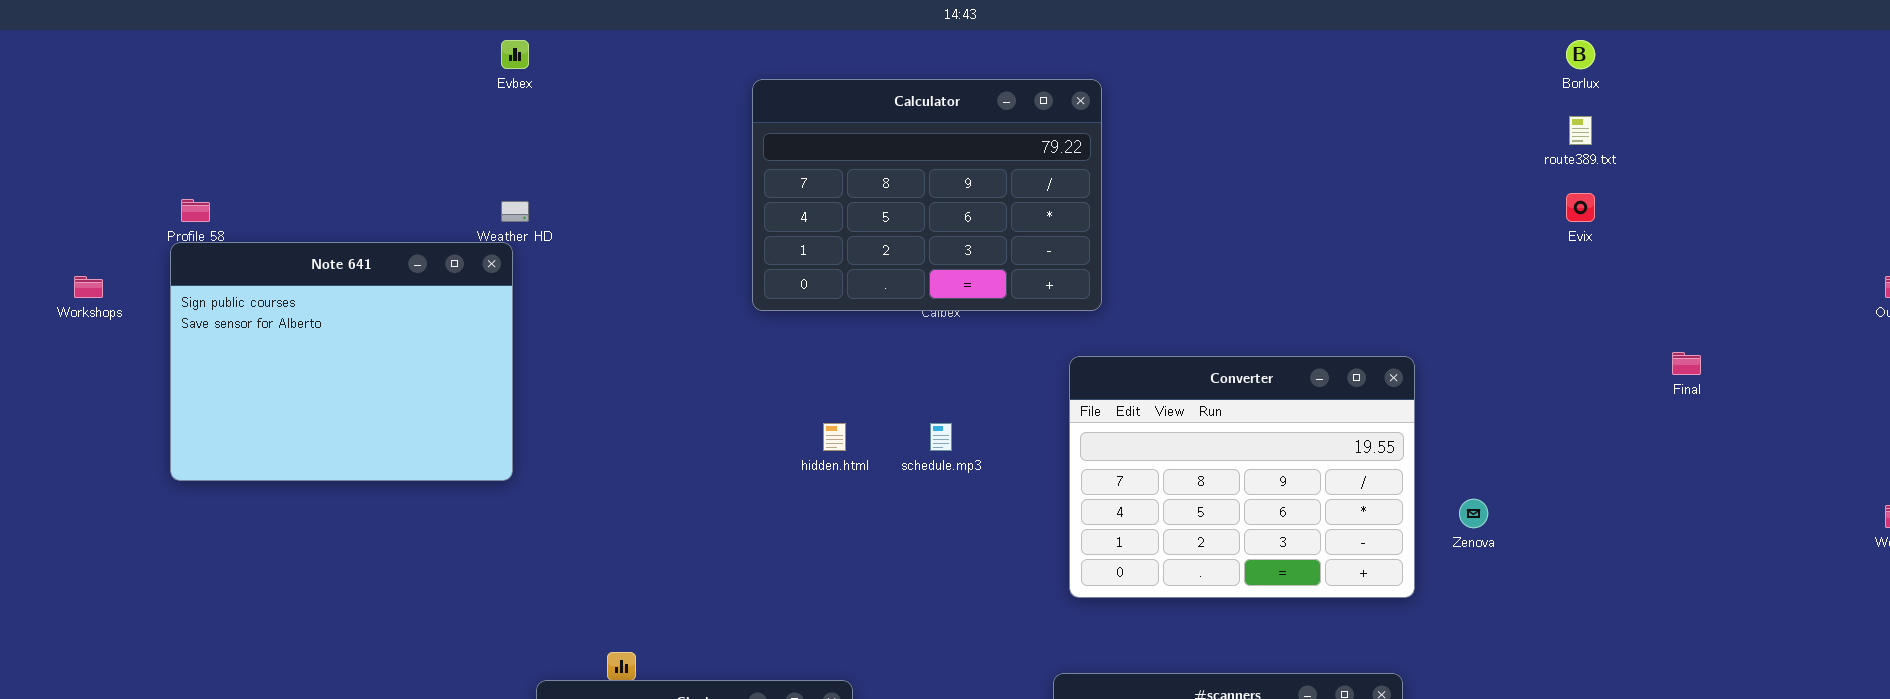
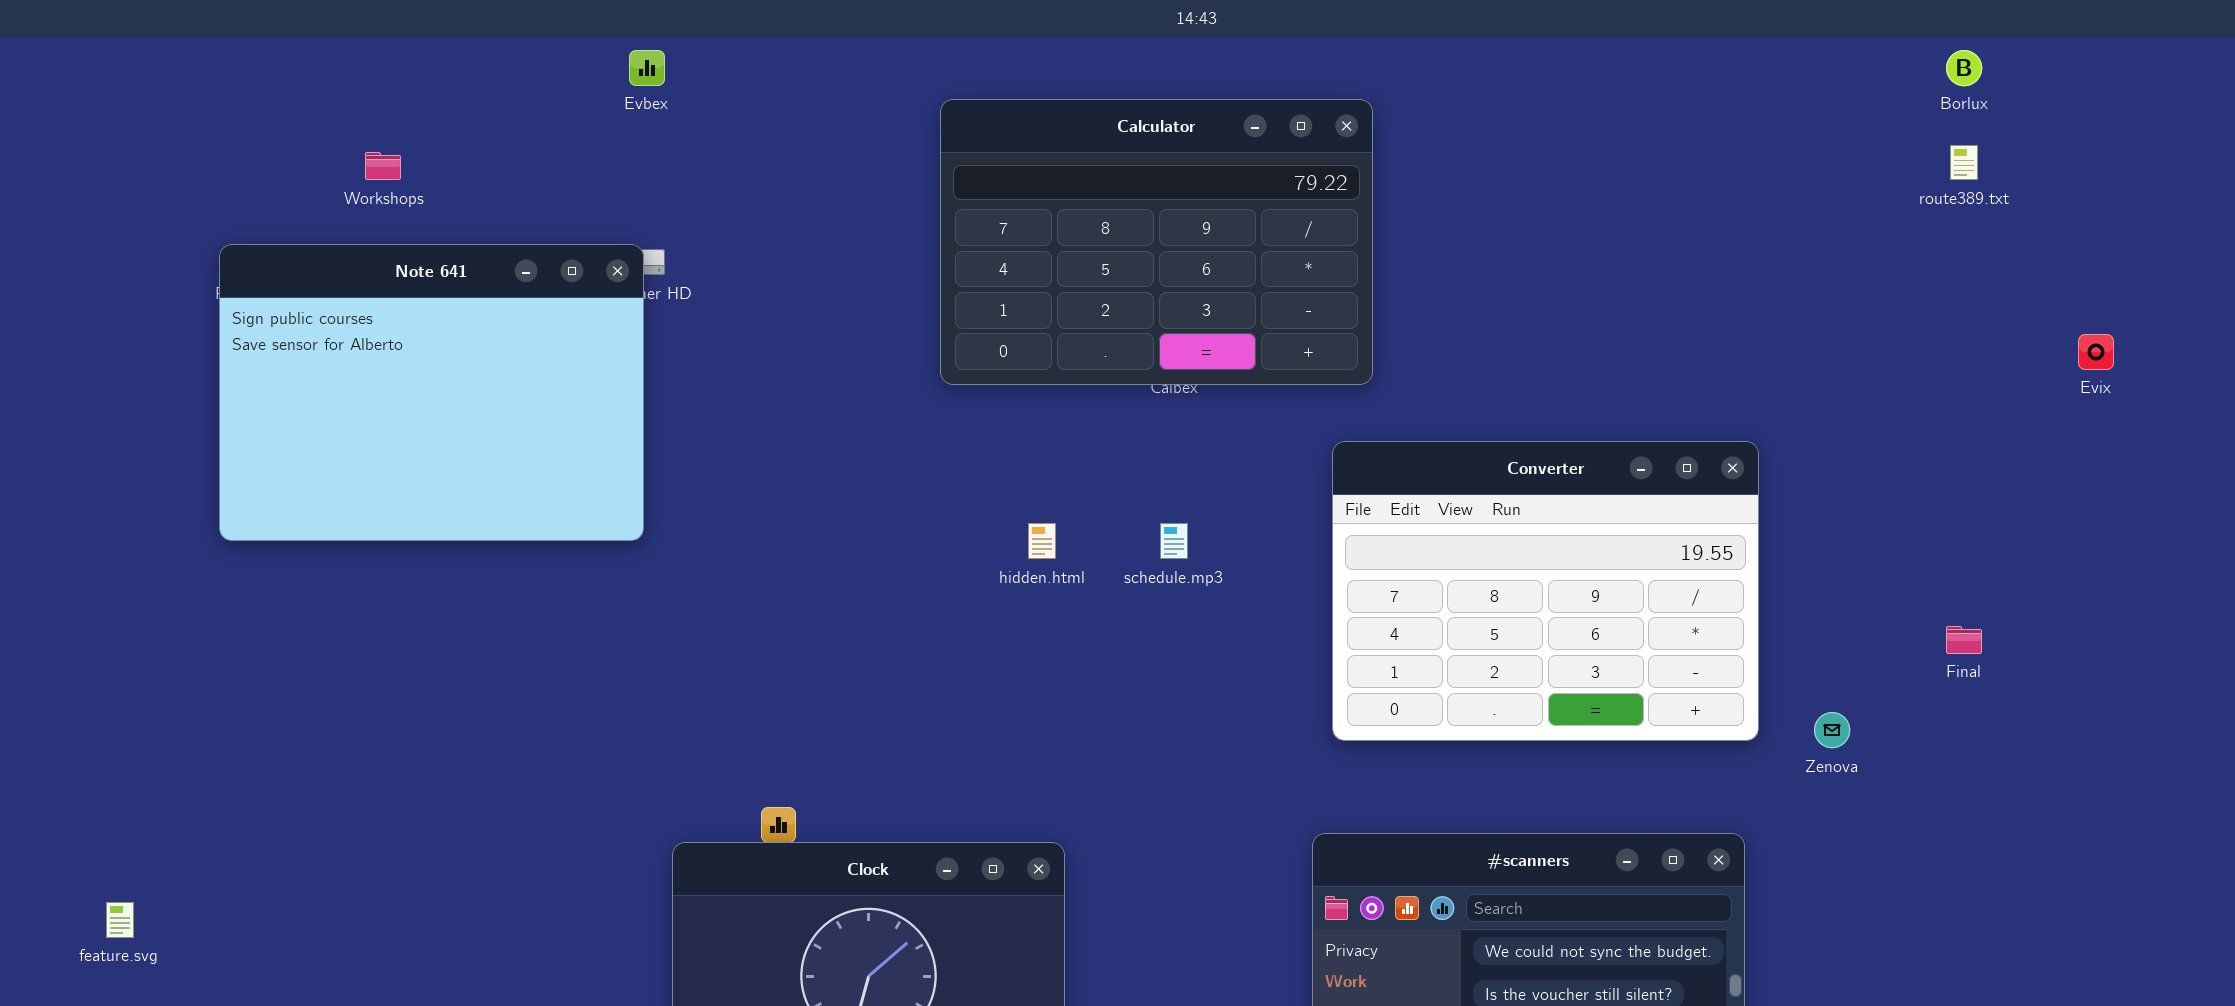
Evix: [1566,193,1595,222] -> [2078,334,2114,370], moved
Note 641: [170,242,513,481] -> [219,244,644,541], moved
Workshops: [74,276,103,298] -> [365,152,401,180], moved
Final: [1672,352,1701,375] -> [1946,626,1982,654], moved
Zenova: [1459,499,1488,528] -> [1814,712,1850,748], moved

